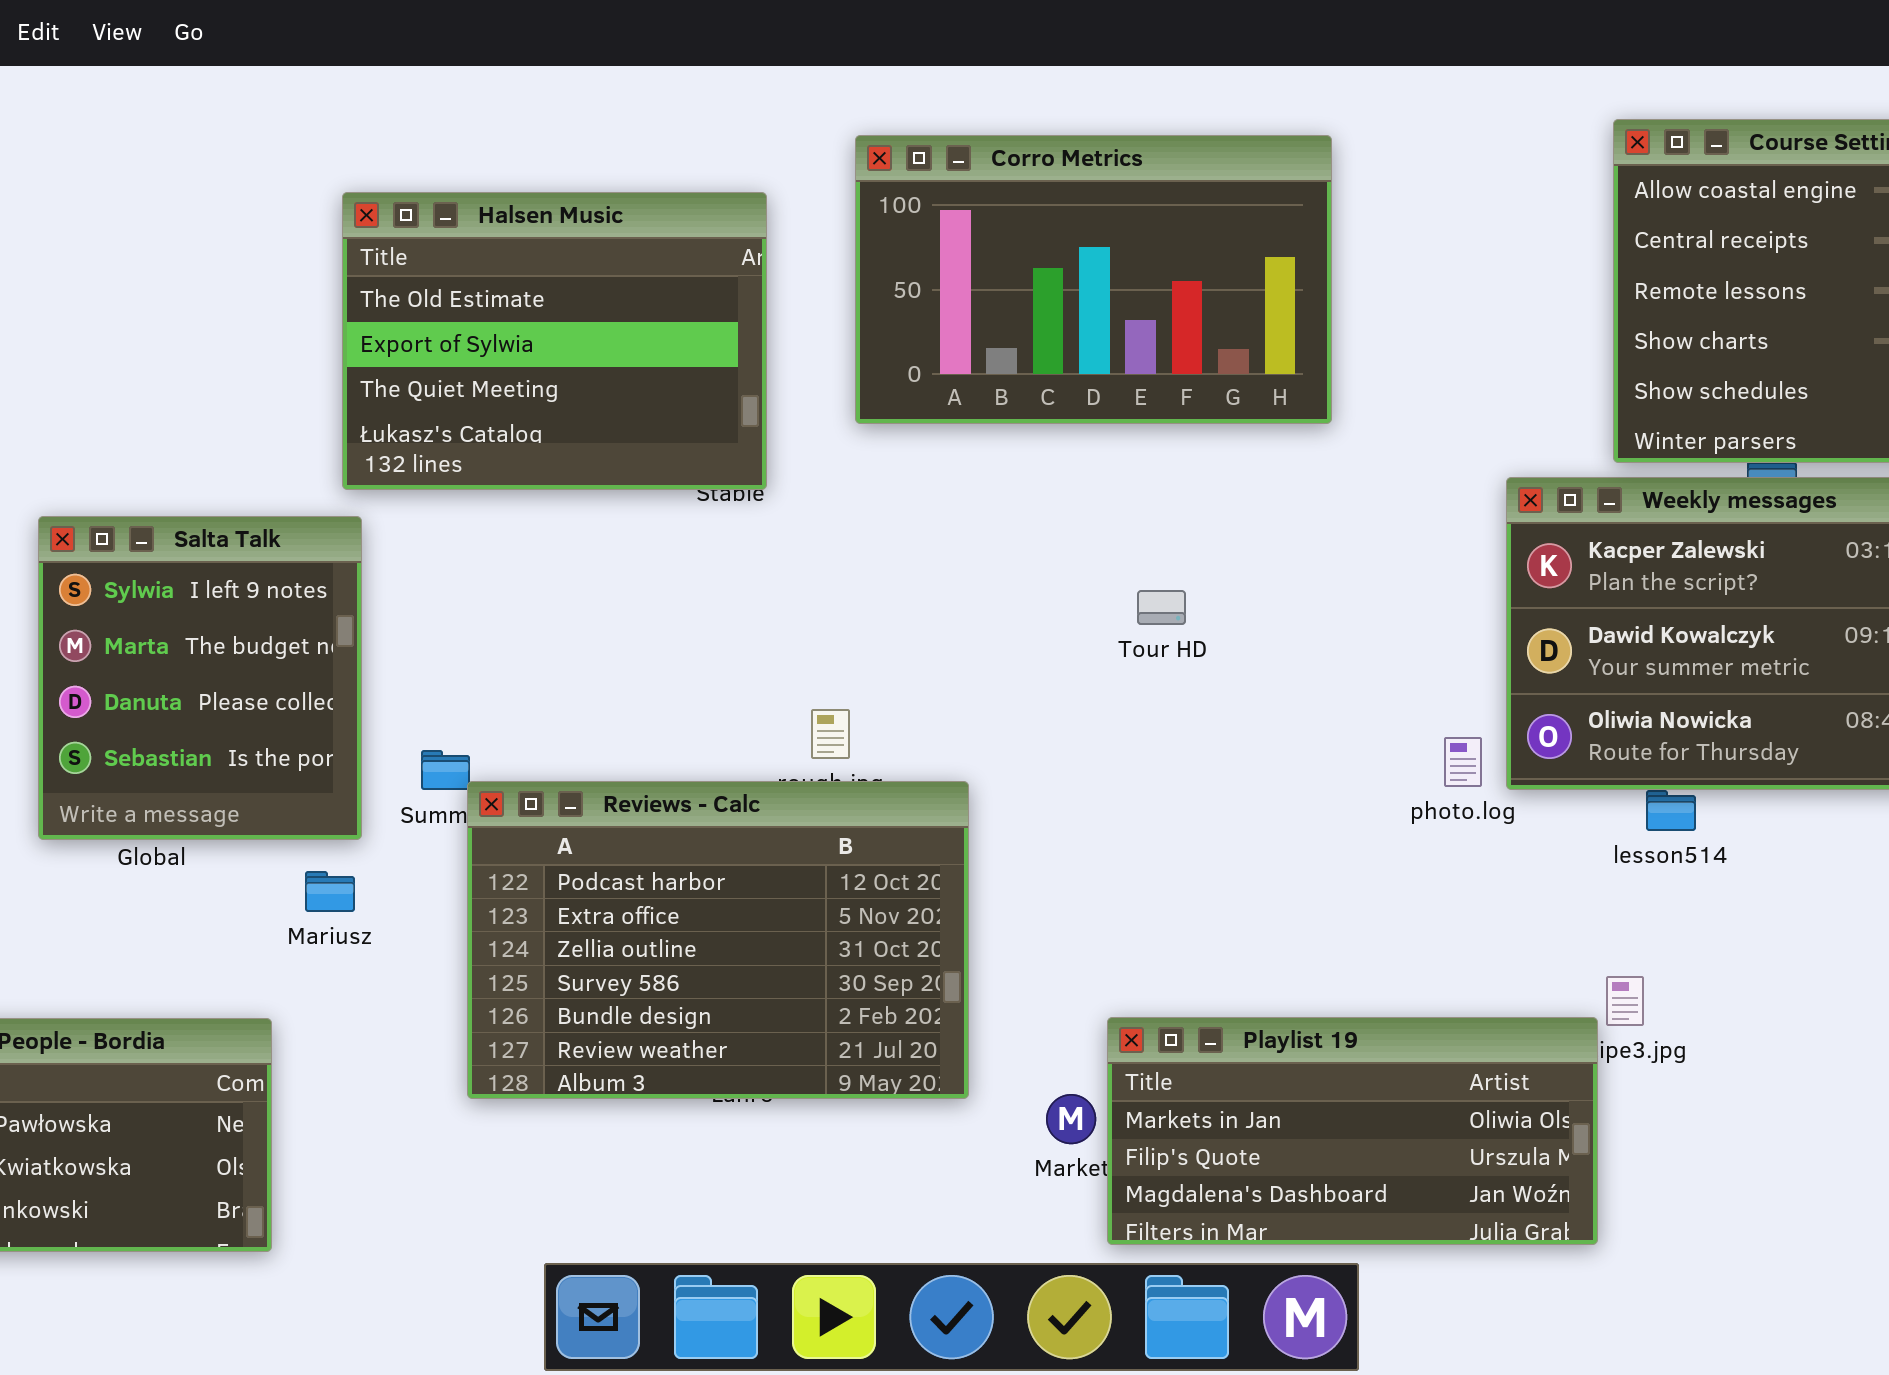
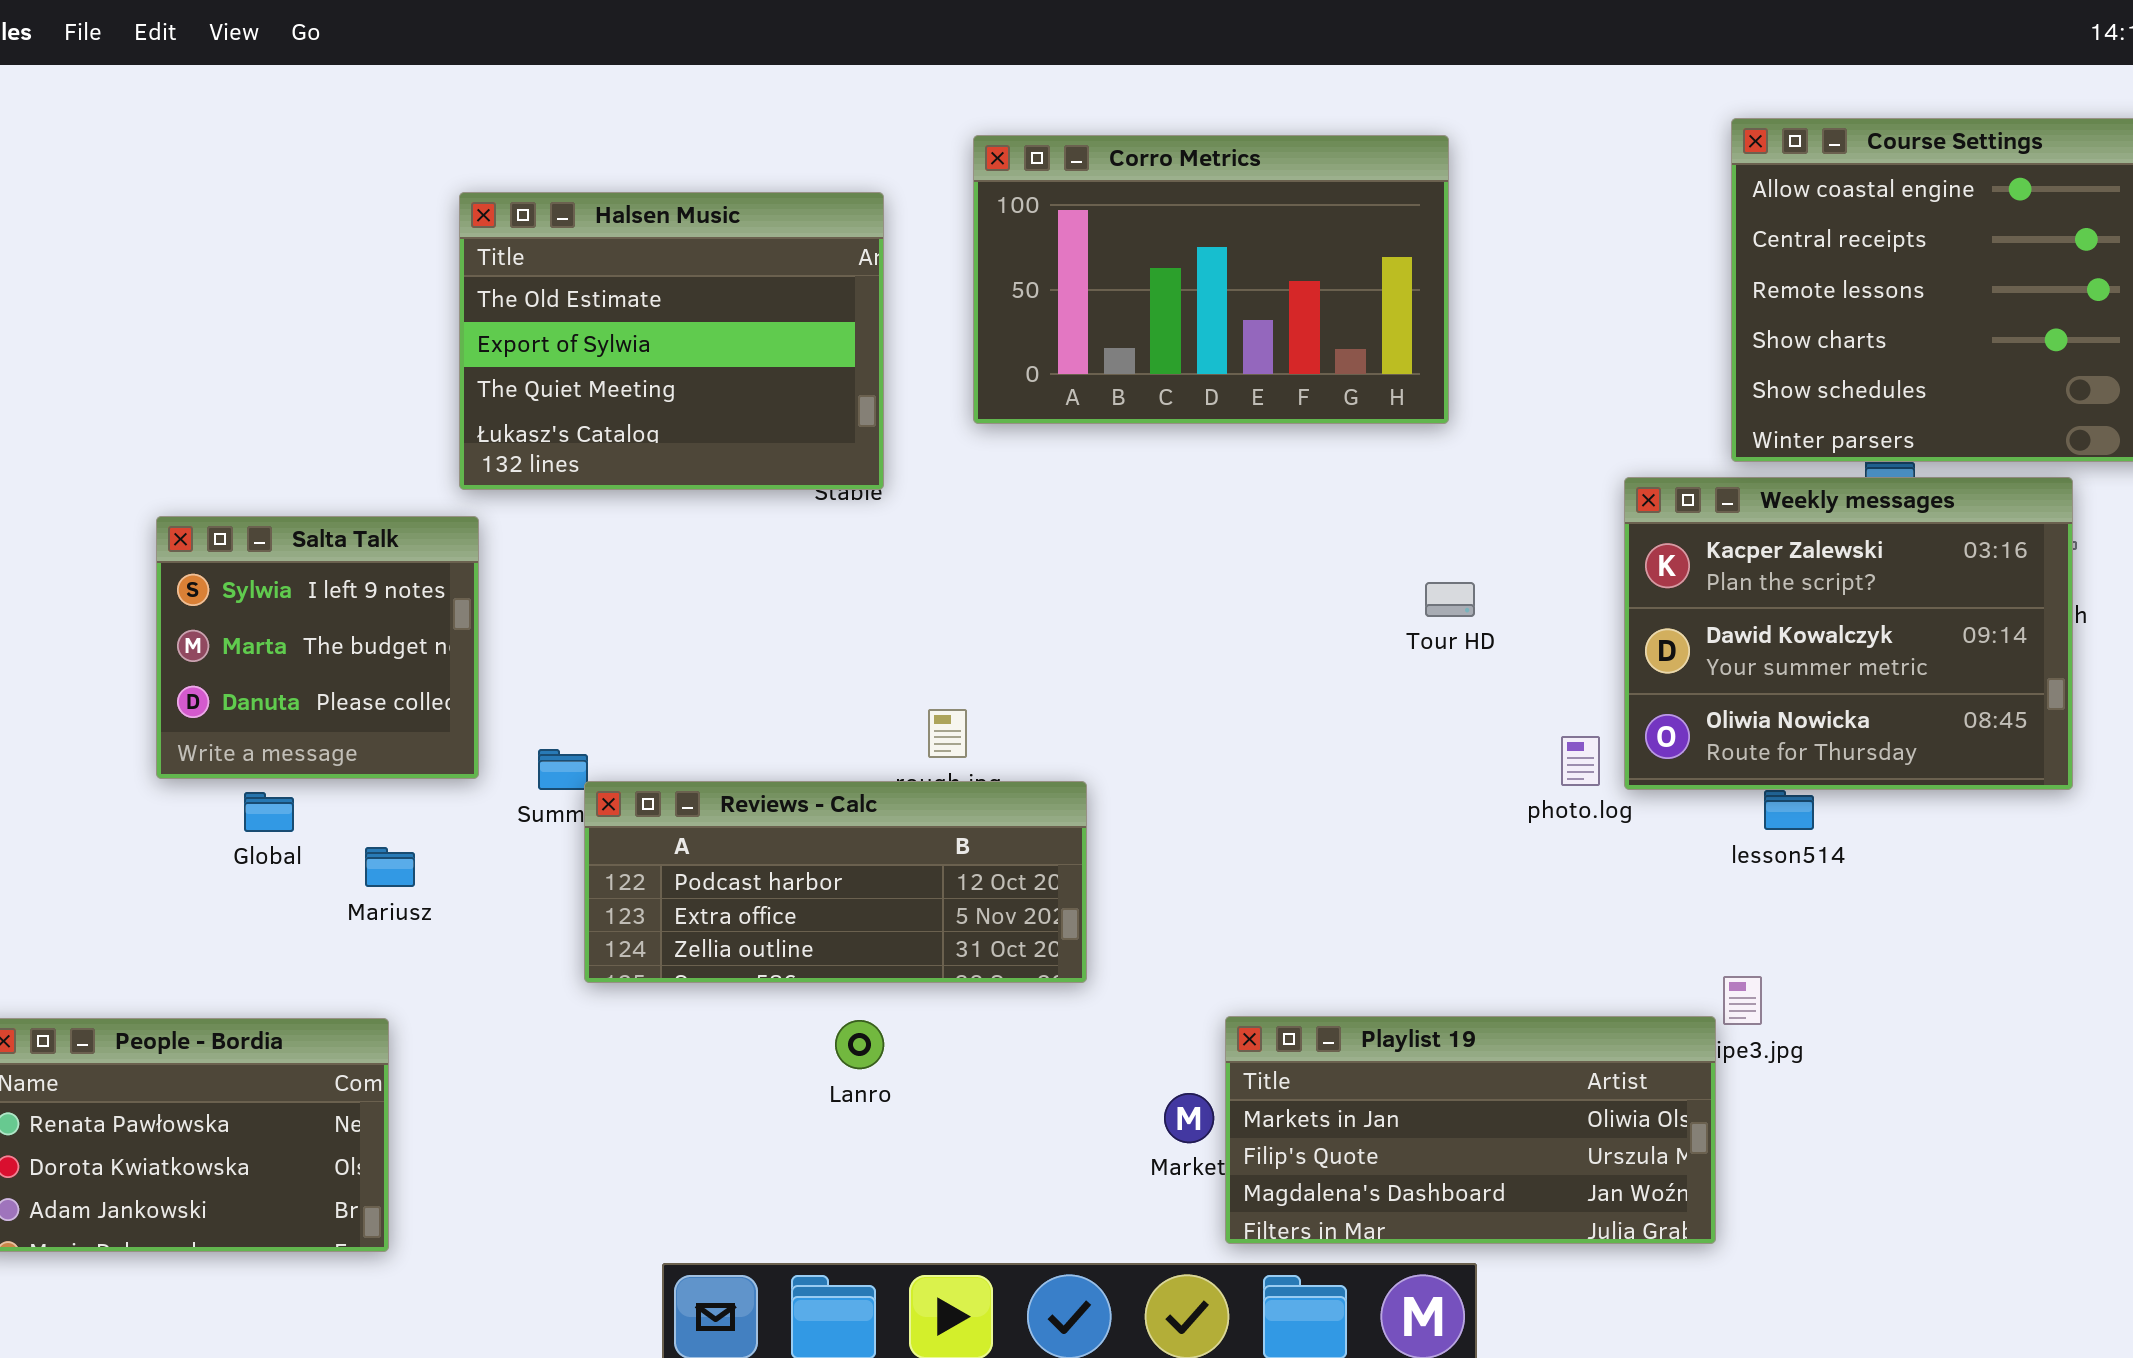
Salta Talk: [38,516,362,840] -> [156,516,479,779], resized
Tour HD: [1137,590,1186,625] -> [1425,582,1475,617], moved
Reviews - Calc: [467,781,969,1099] -> [584,781,1087,983], resized
Mariusz: [305,871,355,912] -> [365,847,415,887], moved

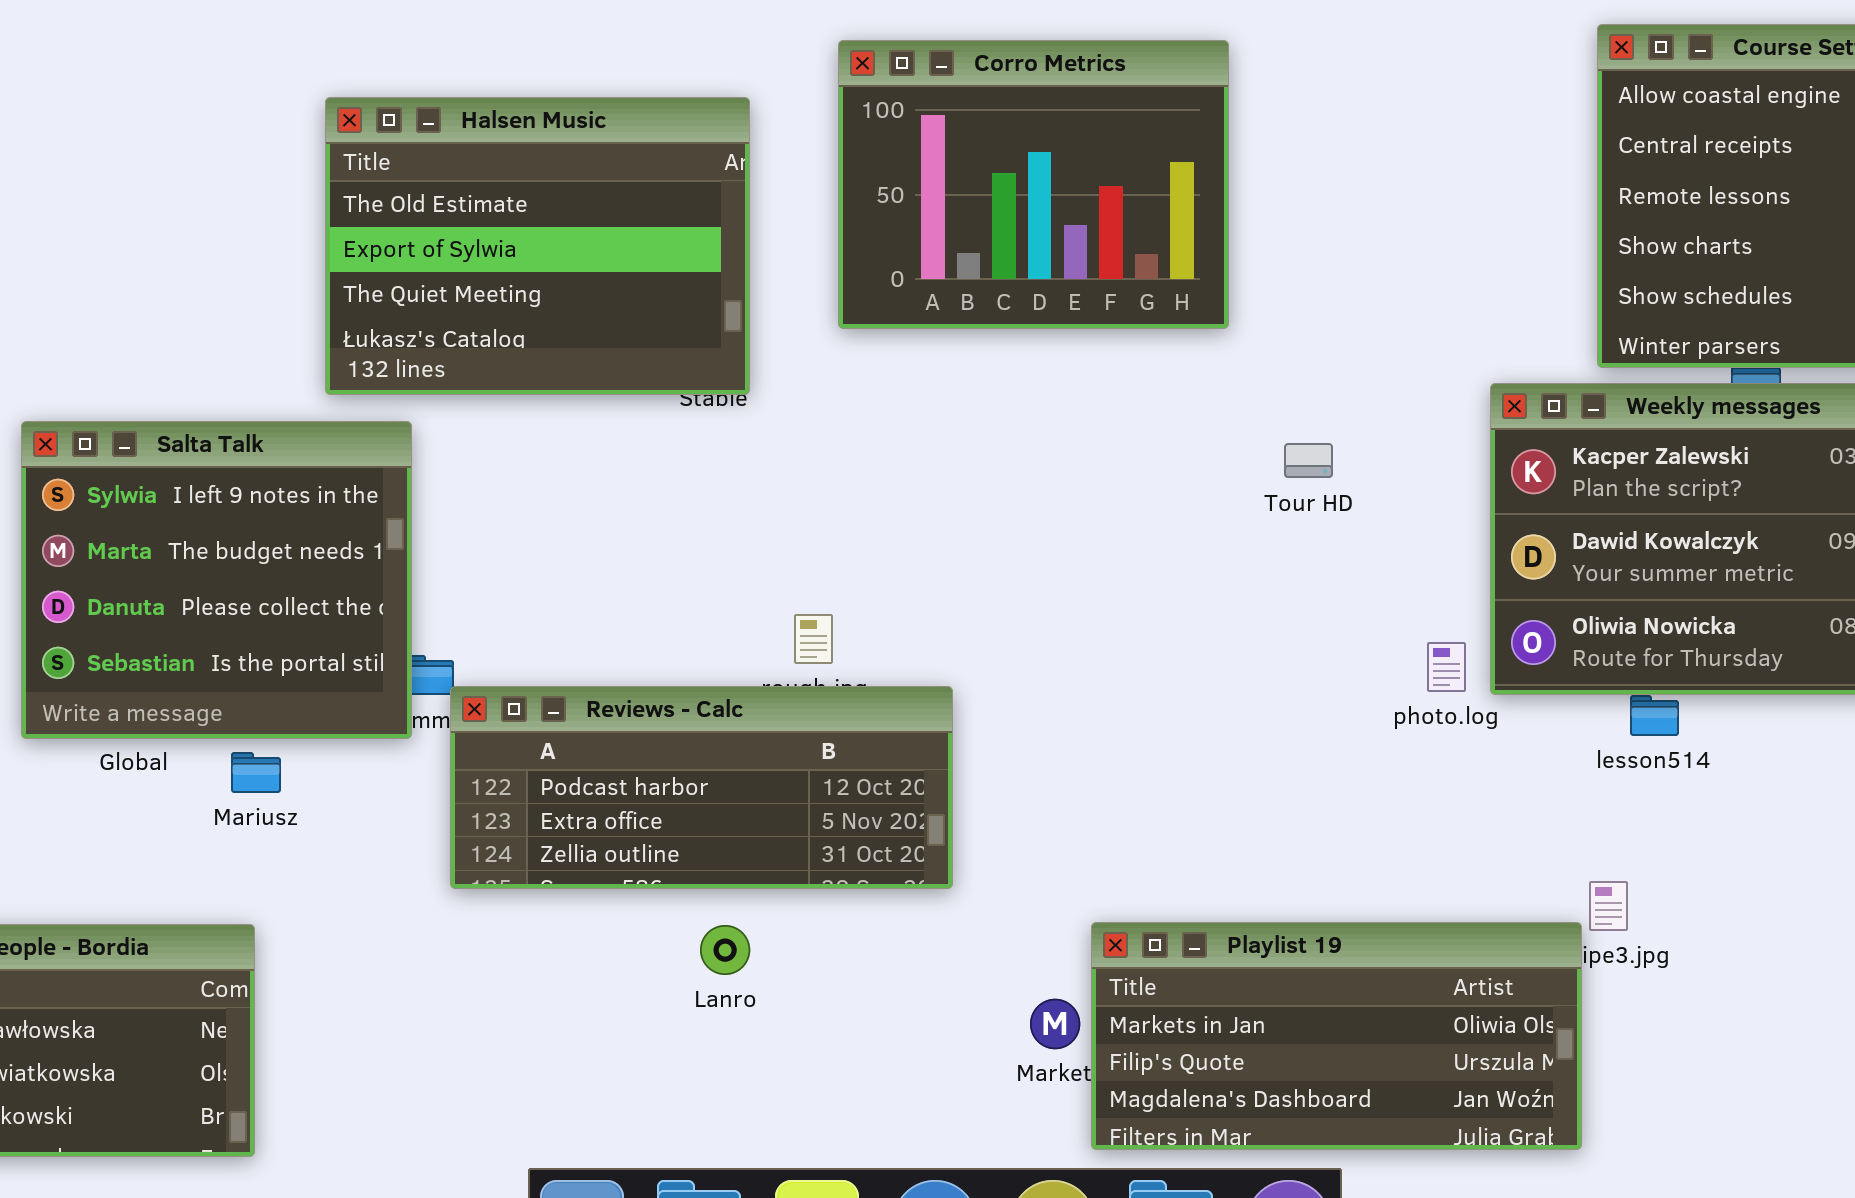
Corro Metrics: [973,135,1449,424] -> [838,40,1229,329], resized
Salta Talk: [156,516,479,779] -> [21,421,412,739], resized
Tour HD: [1425,582,1475,617] -> [1284,443,1333,478], moved

